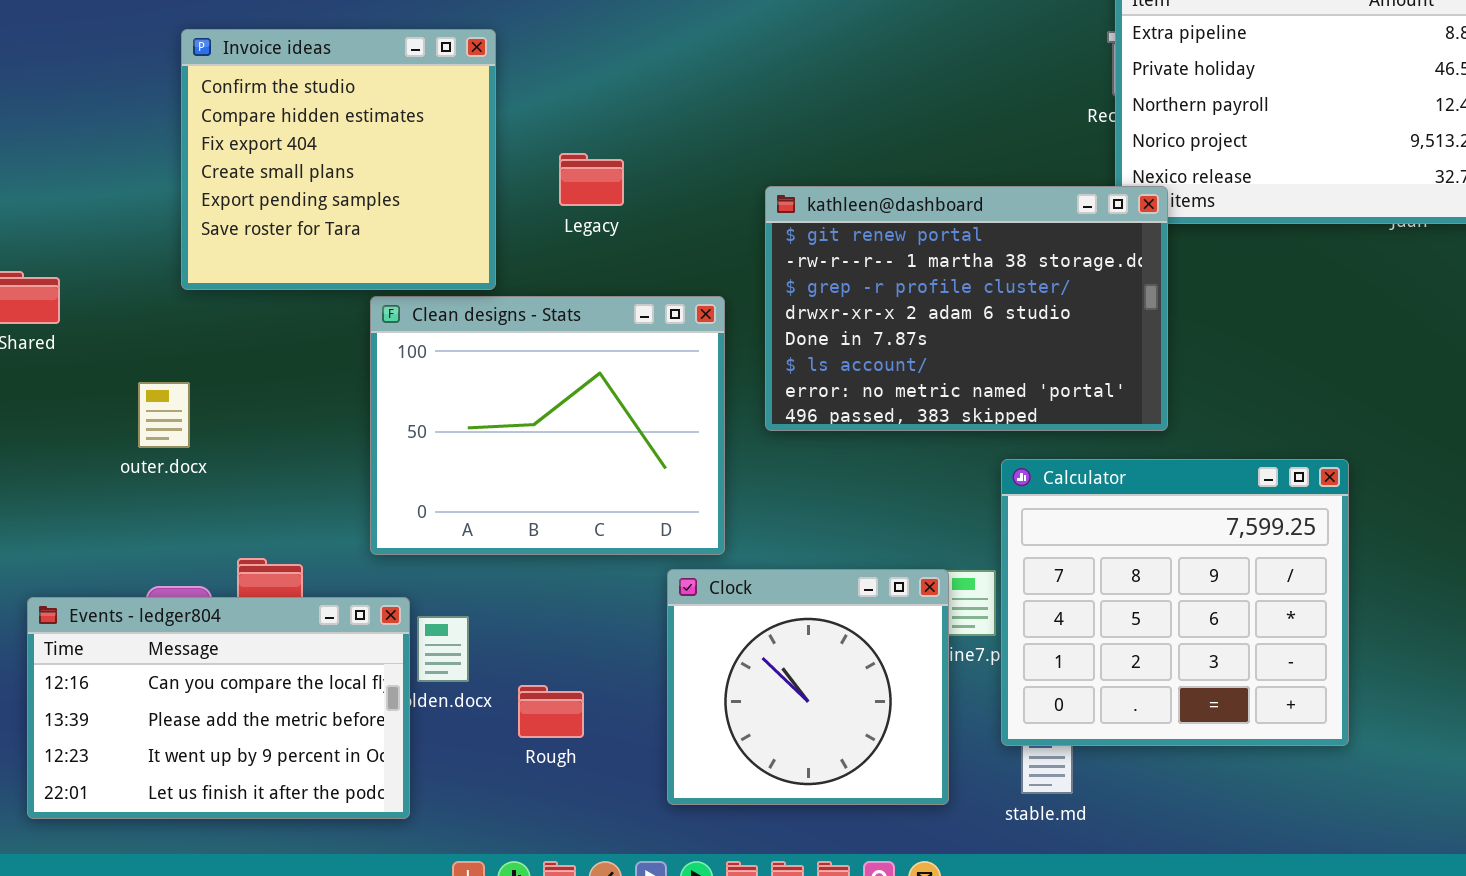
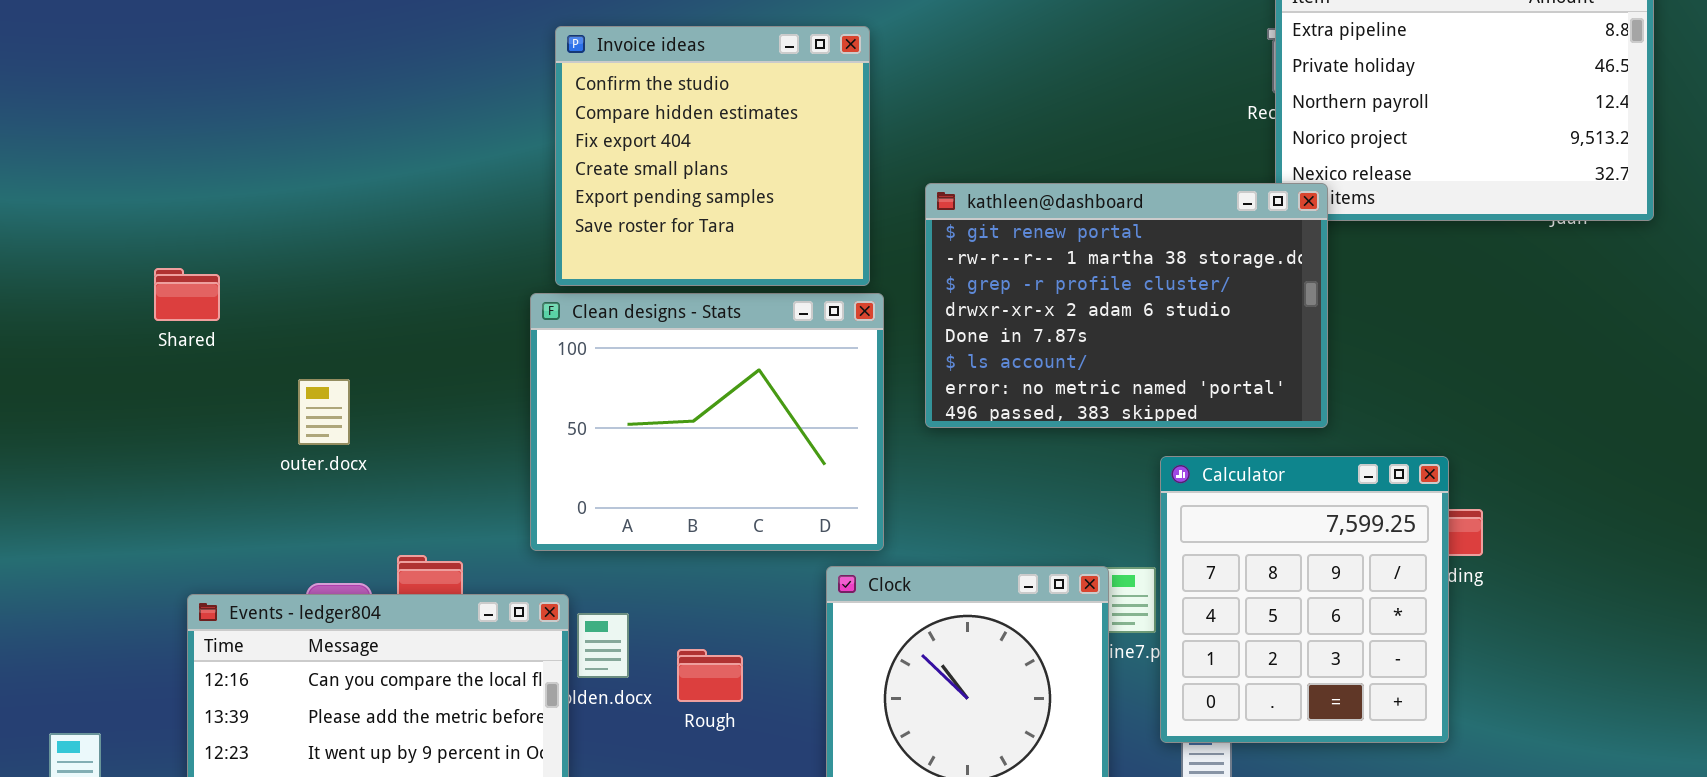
Invoice ideas: [181,29,496,290] -> [555,26,870,286], moved
Calculator: [1001,459,1349,746] -> [1160,456,1449,743], resized
Rough: [518,685,584,738] -> [677,649,743,702], moved

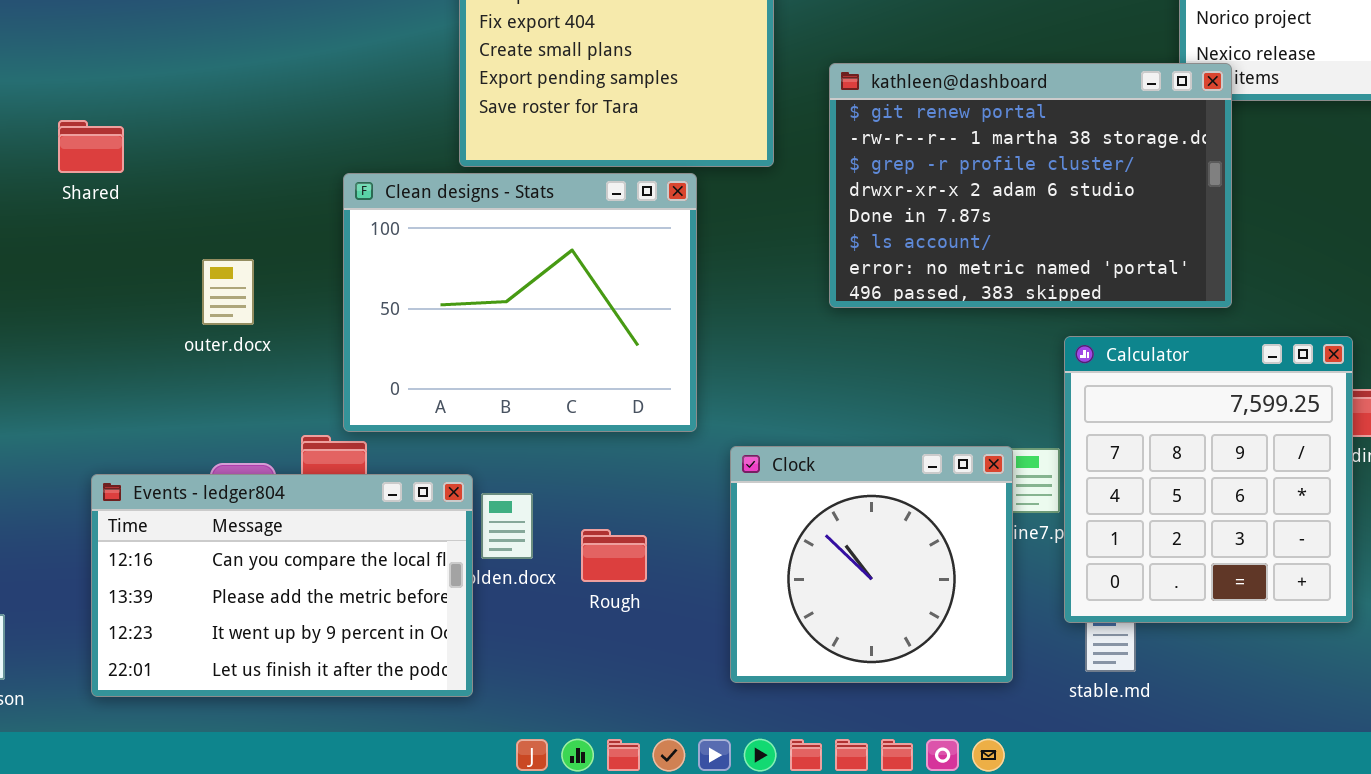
Shared: [154,268,220,321] -> [58,120,124,173], moved
Clean designs - Stats: [530,293,884,551] -> [343,173,697,432], moved

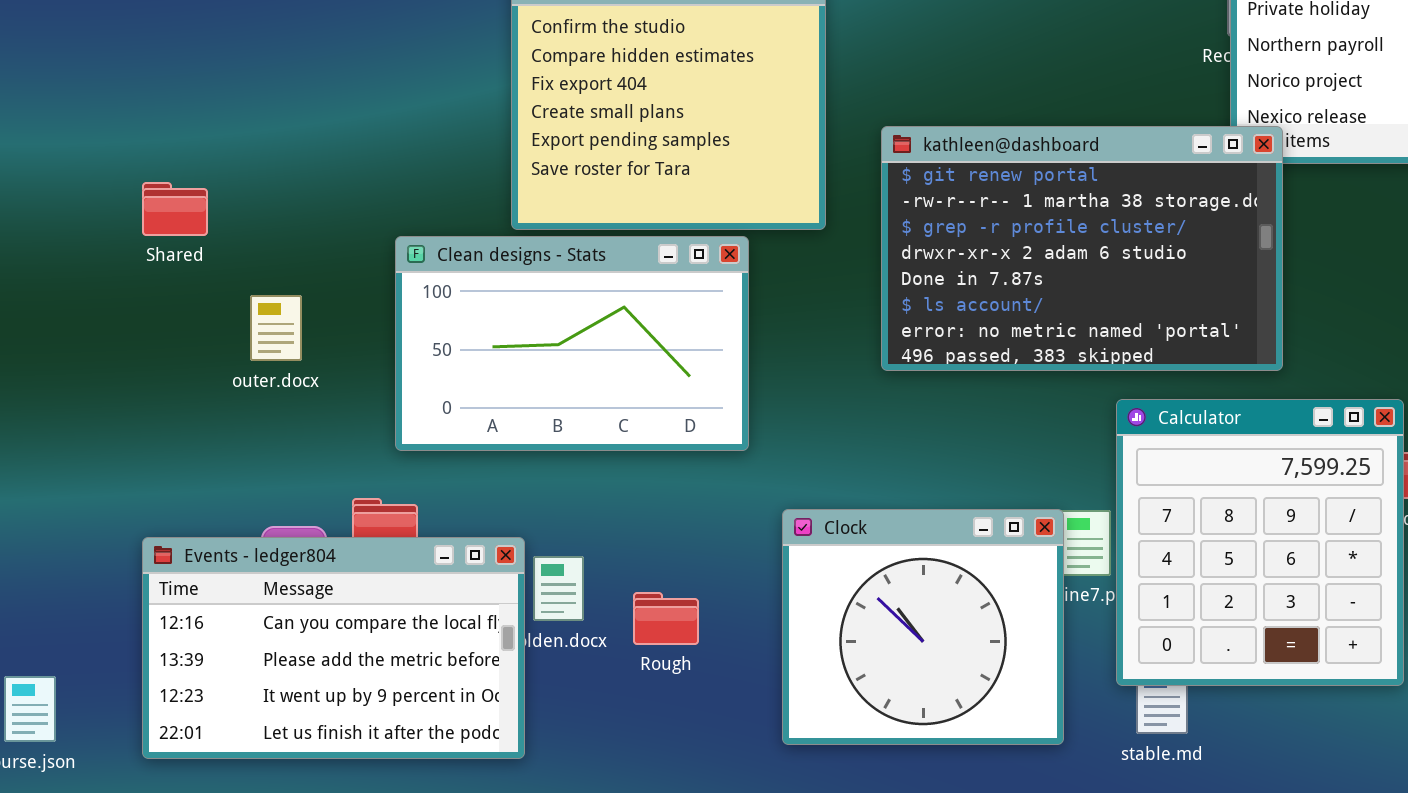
Shared: [58,120,124,173] -> [142,182,208,236], moved
Clean designs - Stats: [343,173,697,432] -> [395,236,749,451], resized
outer.docx: [202,259,254,325] -> [250,295,302,361], moved

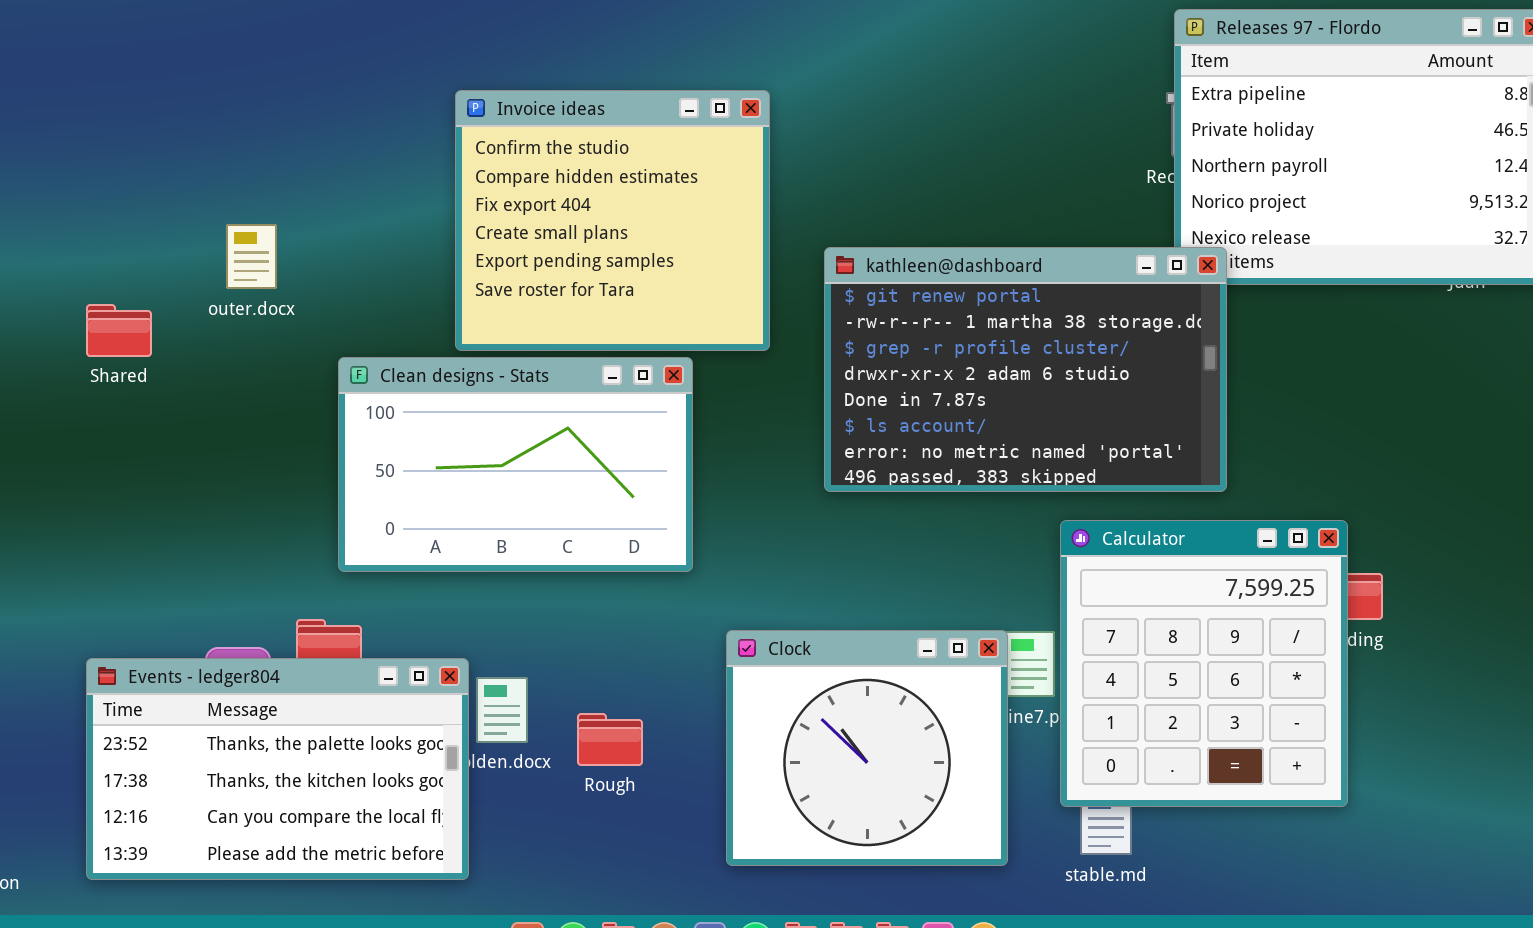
outer.docx: [250,295,302,361] -> [226,224,277,289], moved
Events - ledger804: [142,537,525,759] -> [86,658,469,880], scrolled up 2 rows

